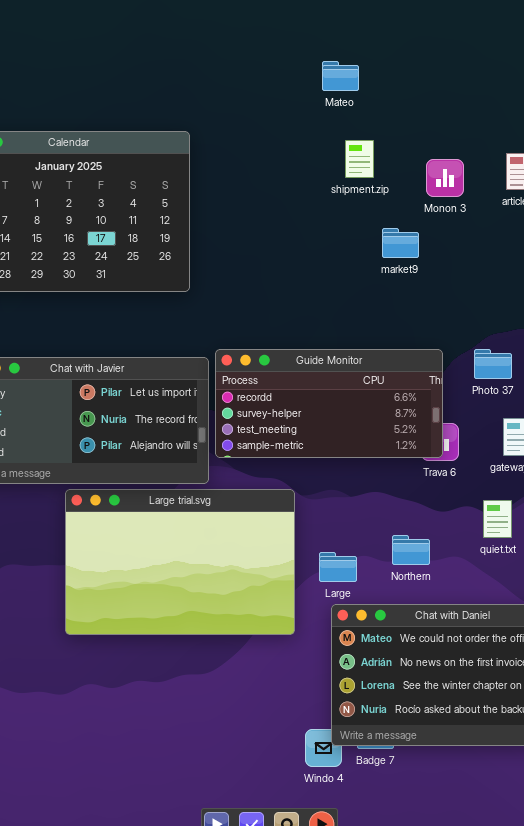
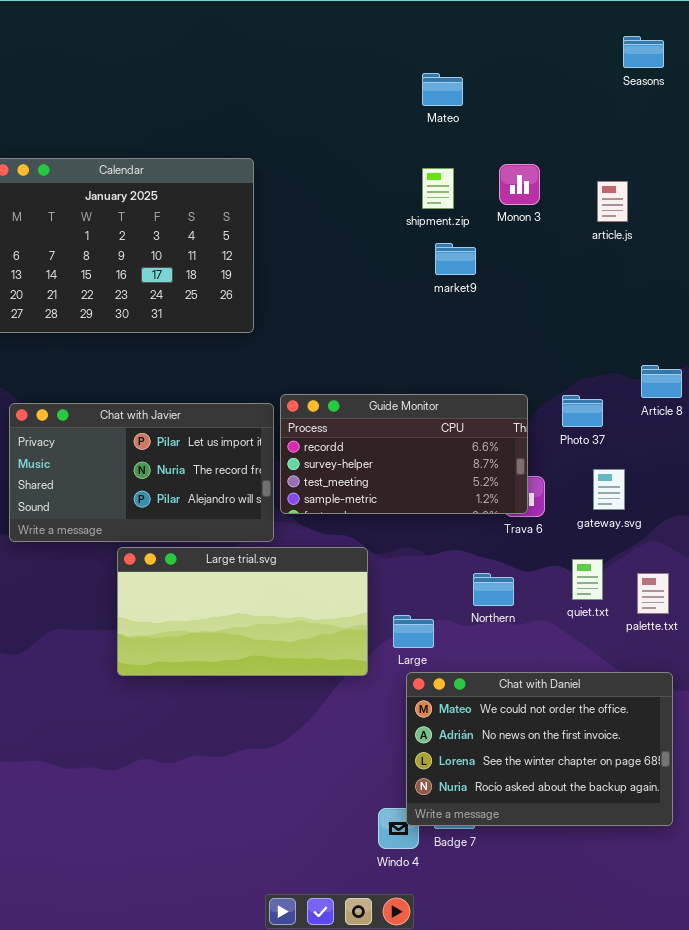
Mateo: [322,61,359,91] -> [422,73,463,106], moved
Monon 3: [426,159,464,197] -> [499,164,540,205], moved
market9: [382,228,419,258] -> [435,243,476,275], moved
Large trial.svg: [65,489,295,635] -> [117,547,368,676], resized
Northern: [392,535,430,565] -> [473,573,514,606], moved

